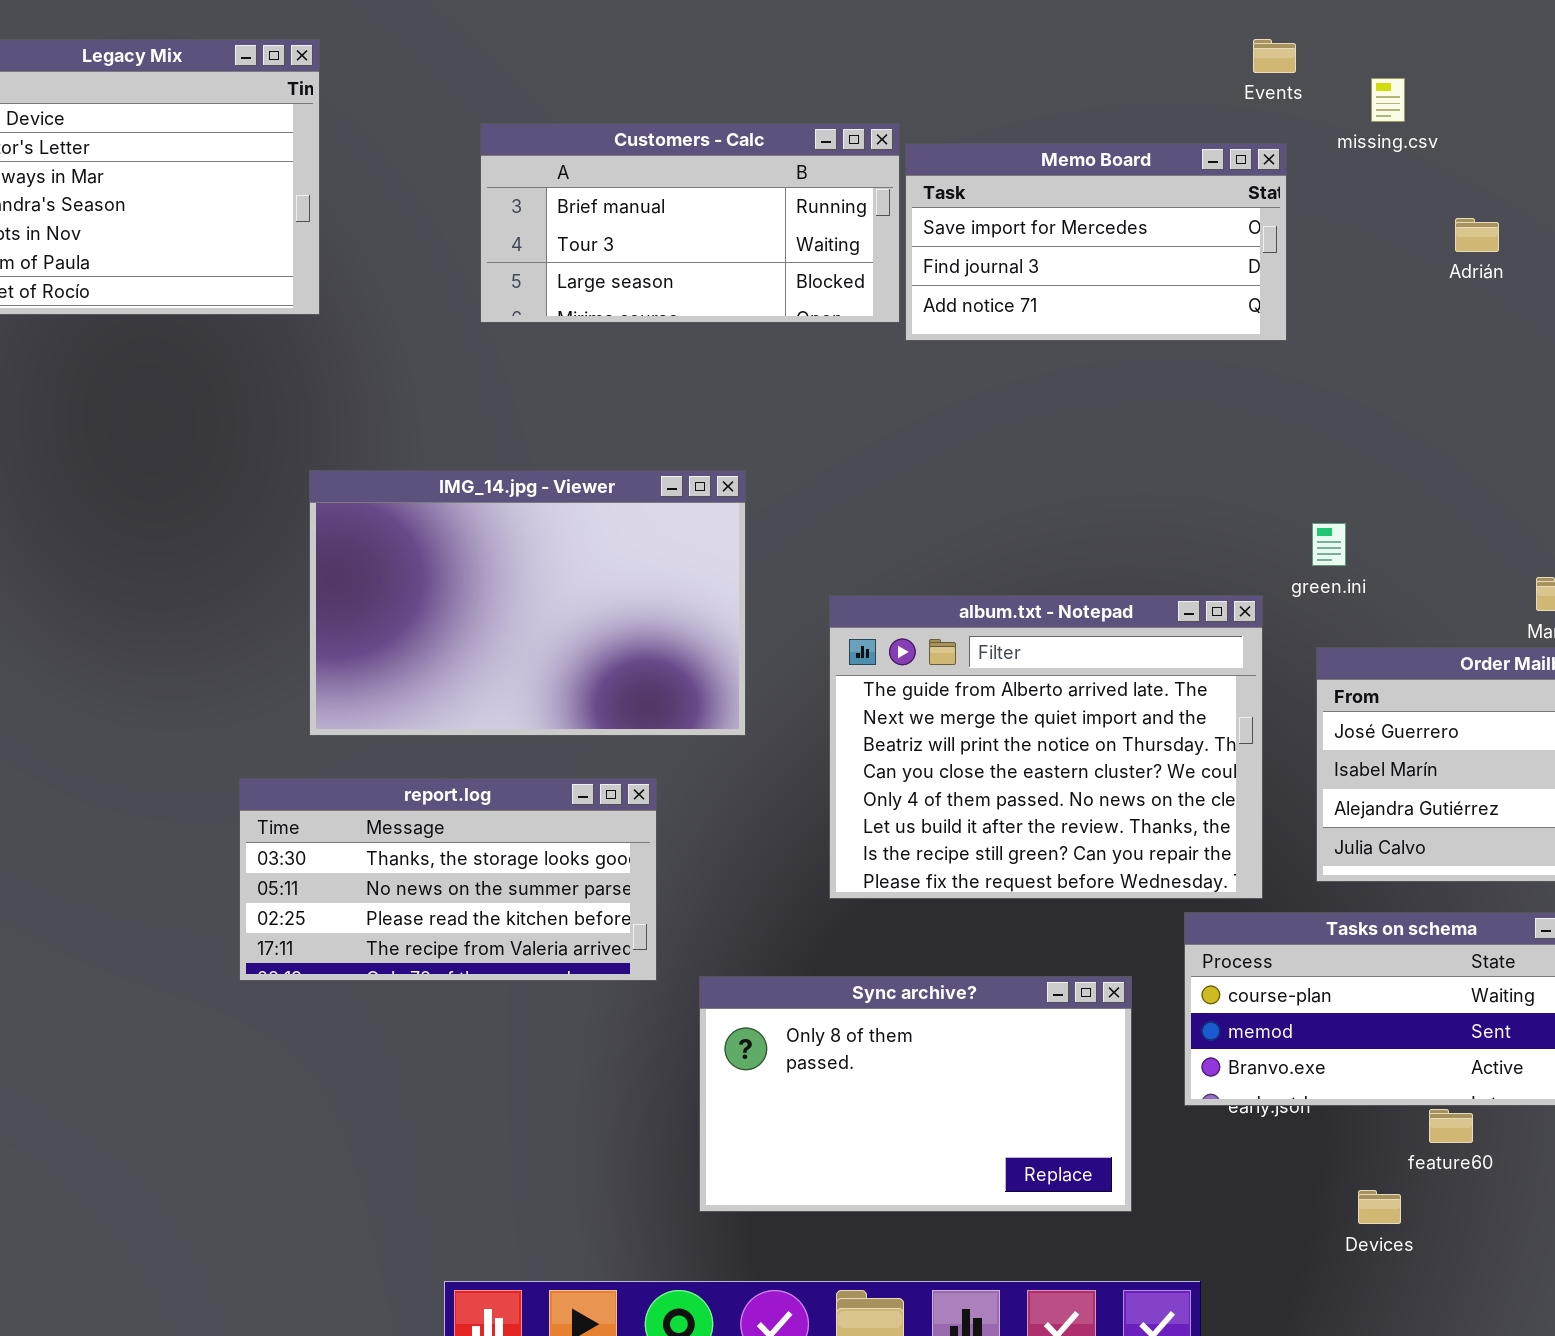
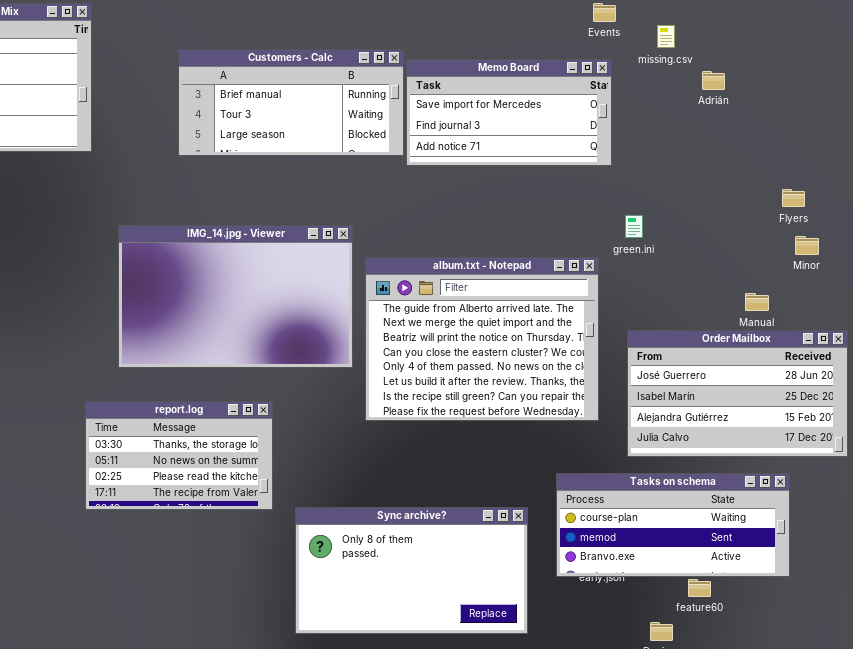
Adrián: [1455,218,1499,252] -> [702,71,725,90], moved
IMG_14.jpg - Viewer: [309,470,746,736] -> [118,225,353,368], moved
green.ini: [1312,523,1346,566] -> [625,215,643,238], moved
album.txt - Notepad: [829,595,1263,899] -> [365,257,599,421], moved
report.log: [239,778,657,981] -> [85,401,273,510], resized

